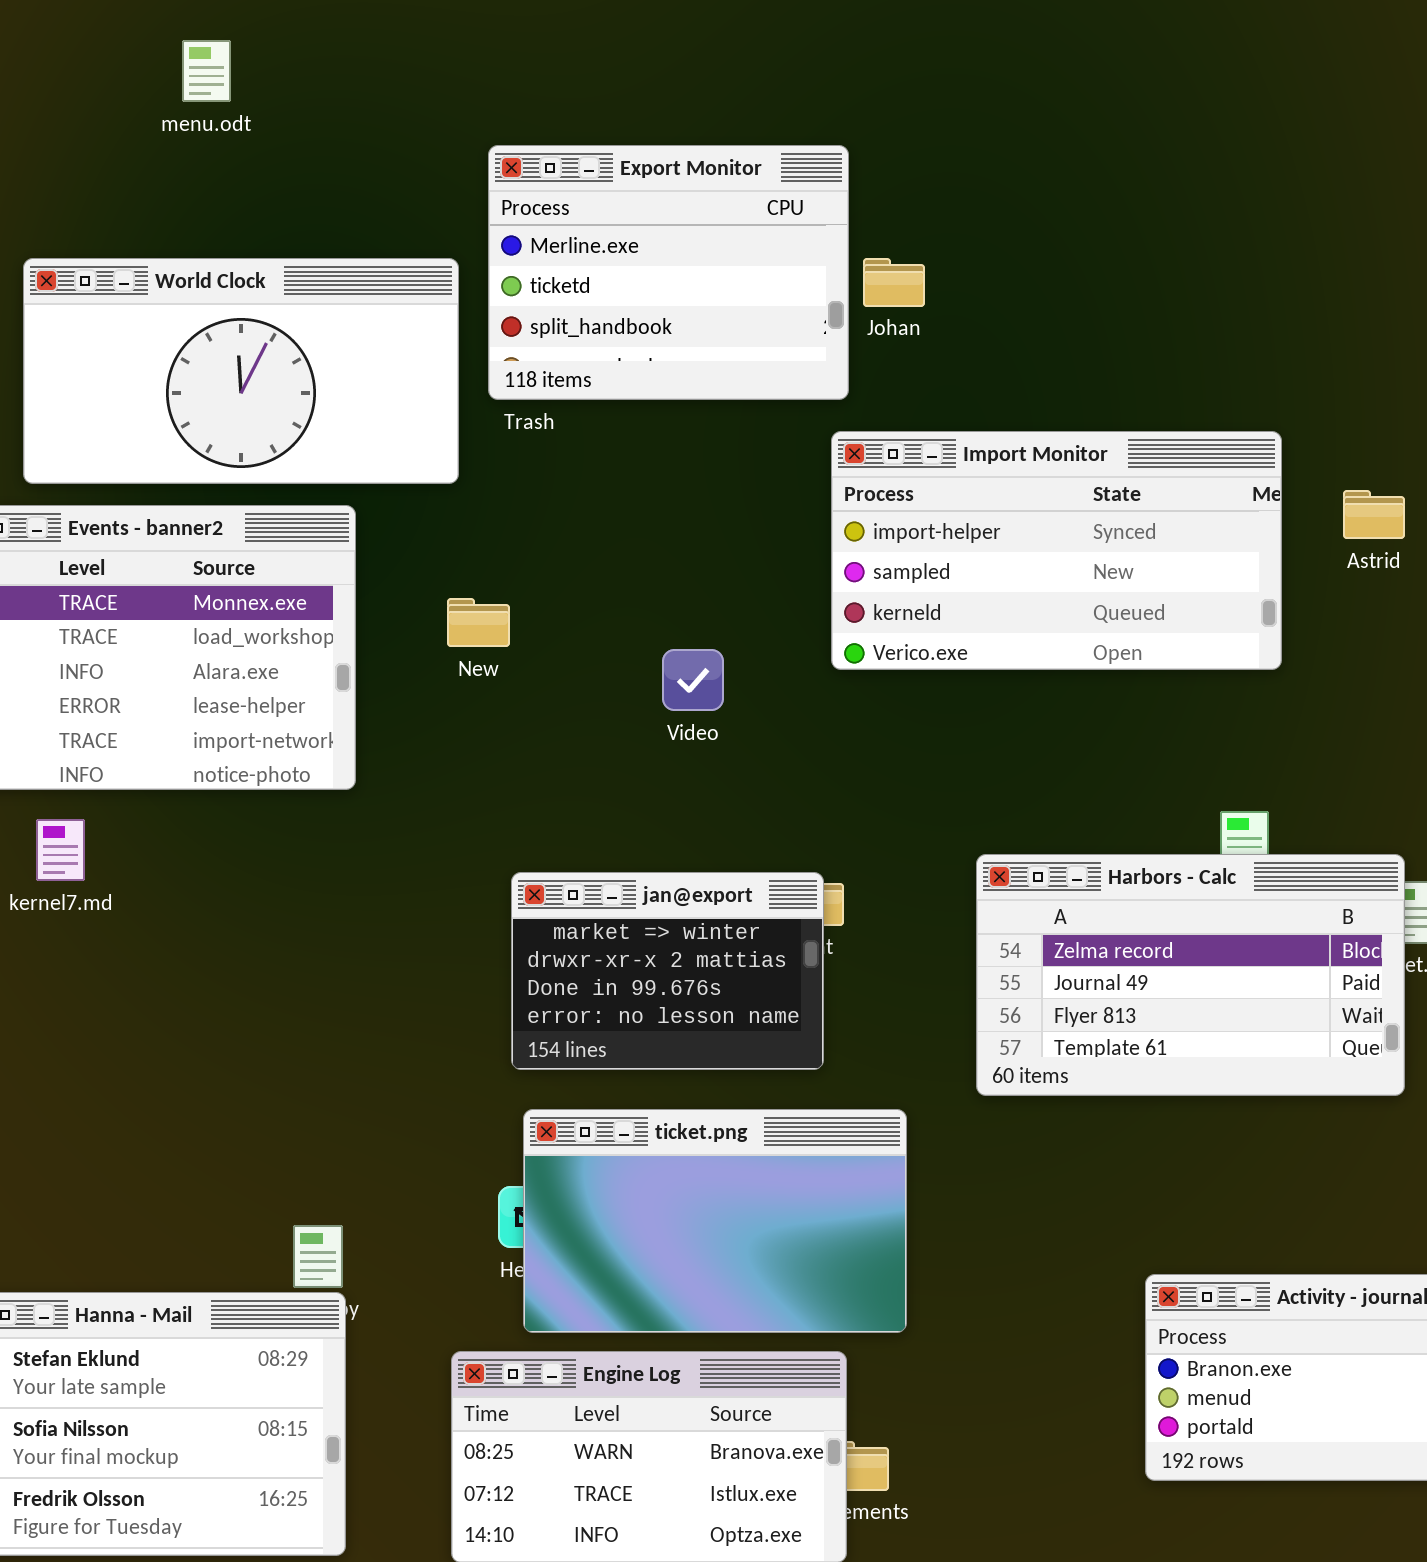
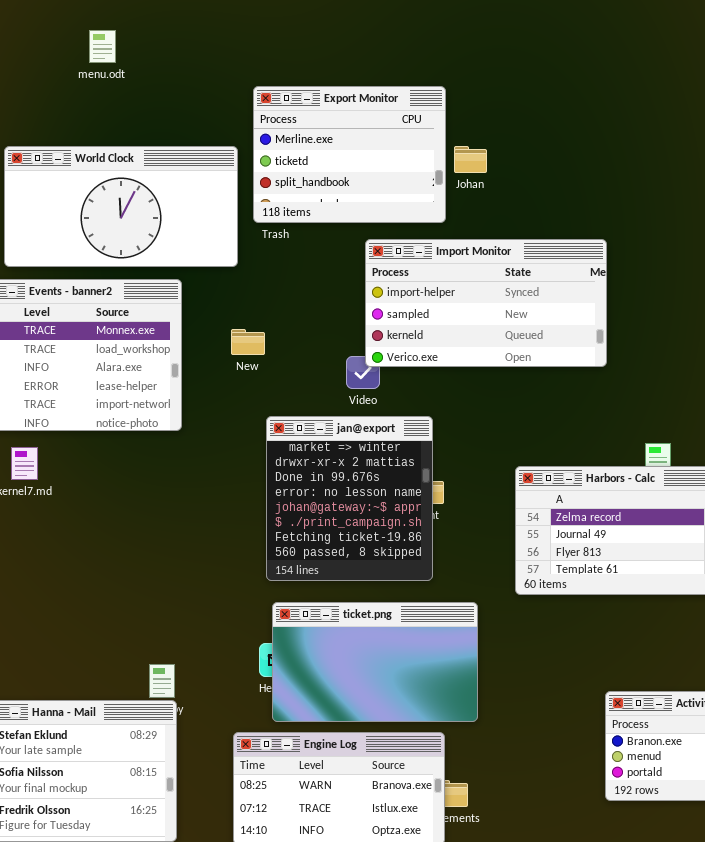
Import Monitor: [831,431,1282,670] -> [365,239,607,367], moved
jan@export: [511,872,824,1070] -> [266,416,433,581], resized

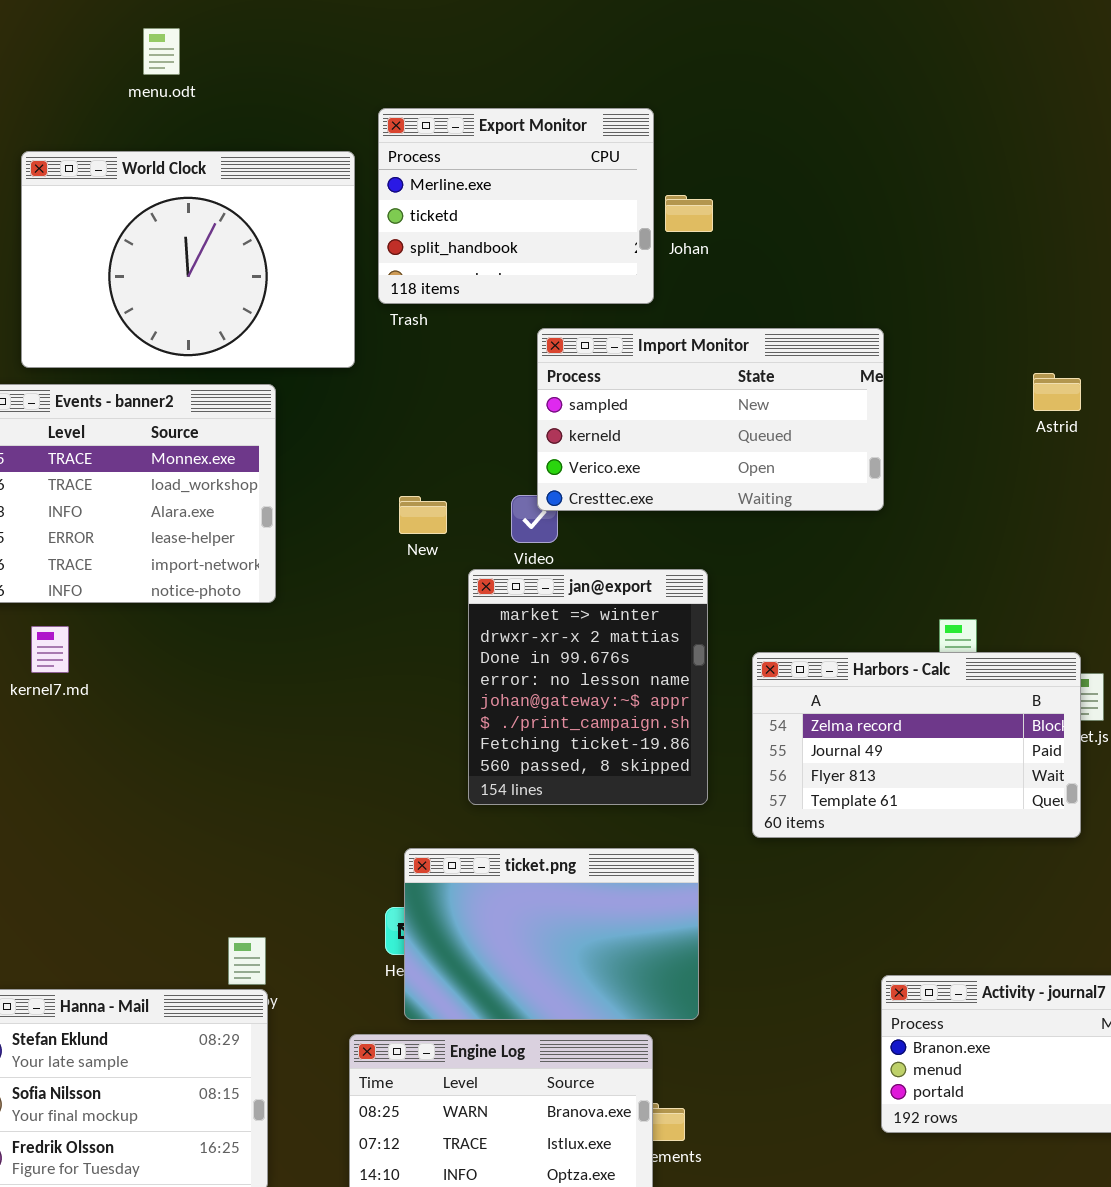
World Clock: [4,146,238,267] -> [21,151,355,368], resized
Import Monitor: [365,239,607,367] -> [537,328,884,511], scrolled down 1 row
New: [231,329,265,355] -> [399,496,447,534], moved
jan@export: [266,416,433,581] -> [468,569,708,805], moved

